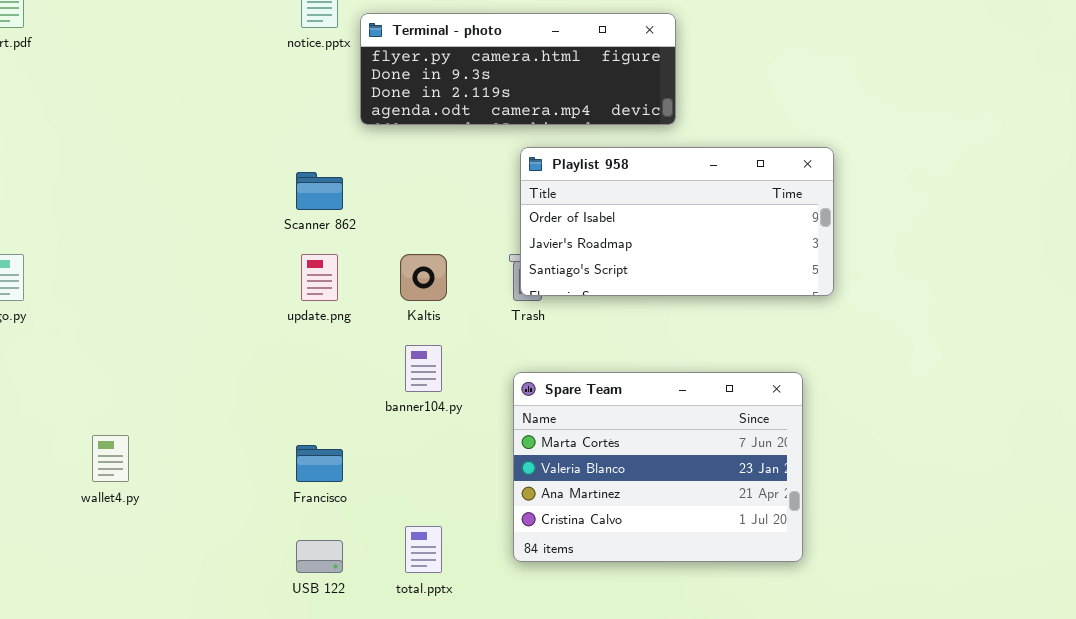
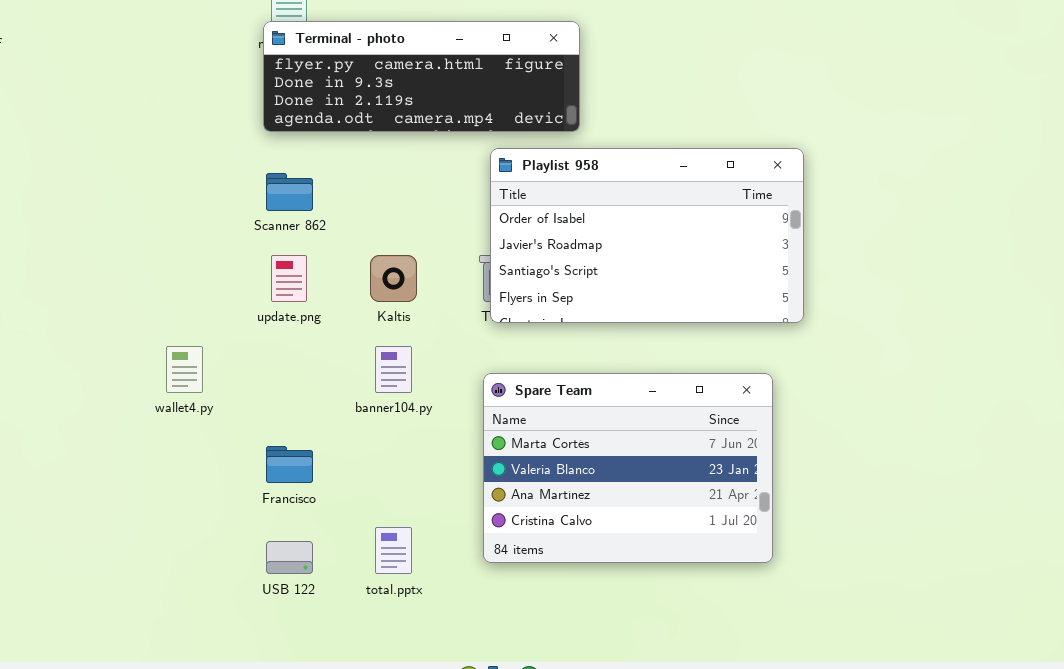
Terminal - photo: [360,13,676,125] -> [263,21,580,132], moved
Playlist 958: [520,147,834,296] -> [490,148,804,323], resized
wallet4.py: [92,435,129,482] -> [166,346,203,393], moved

